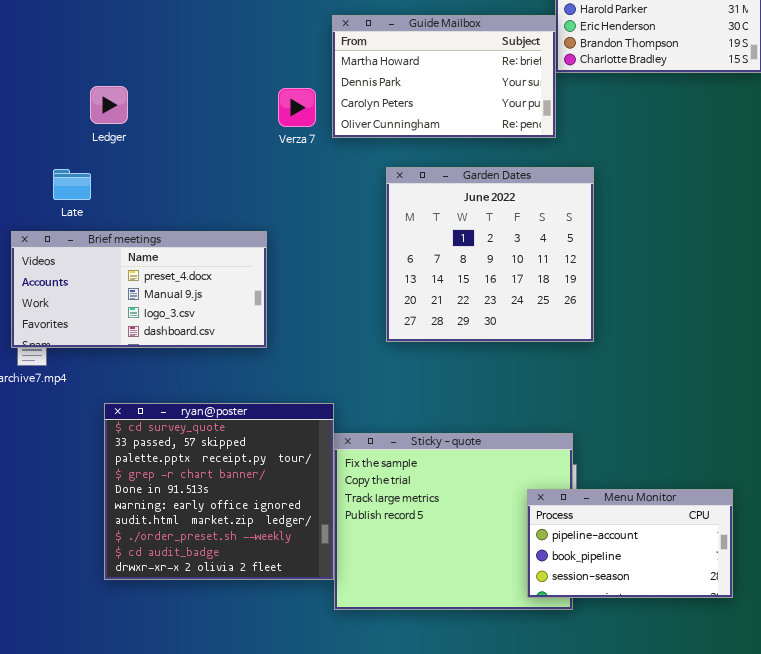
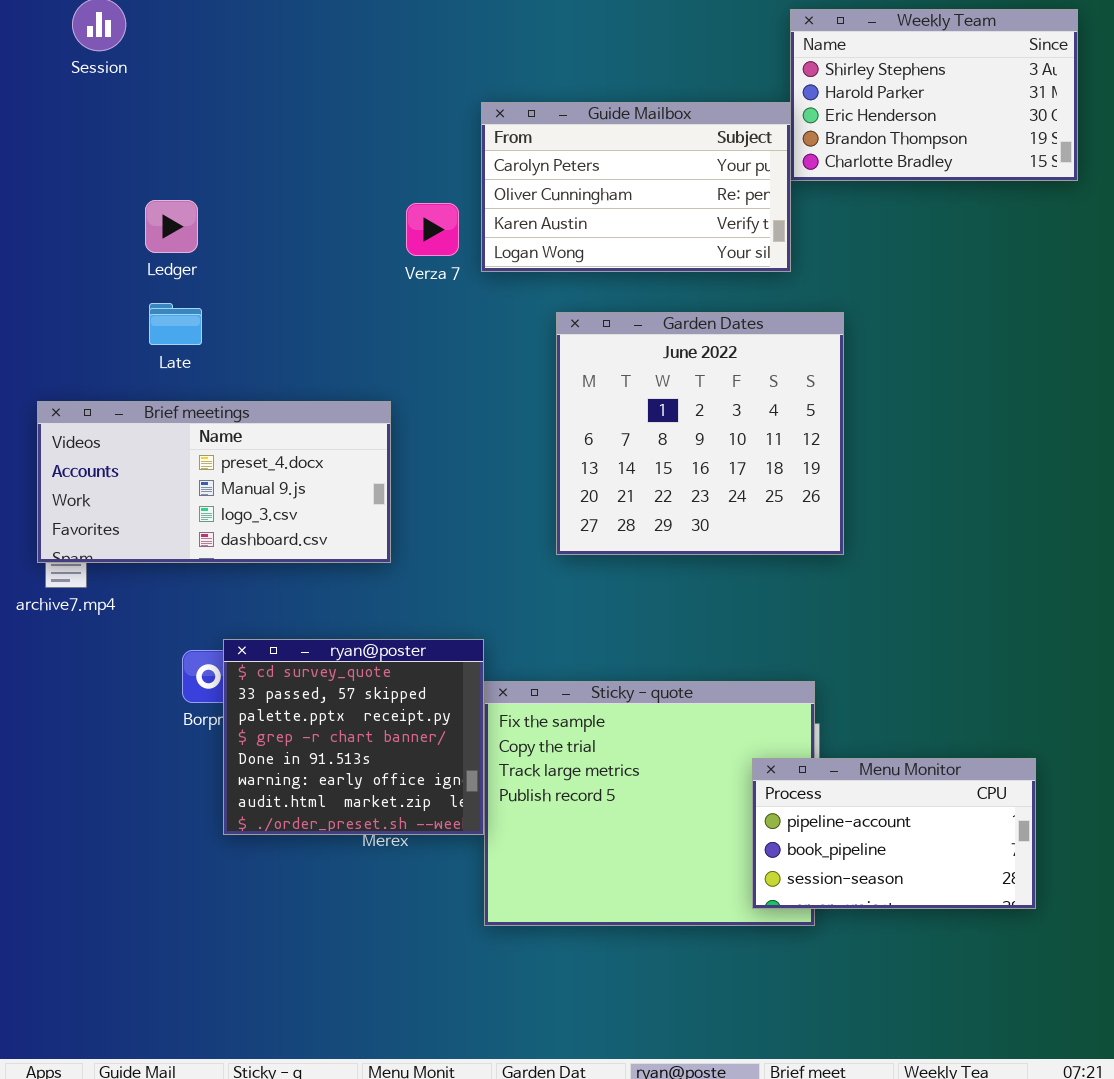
Guide Mailbox: [332,15,556,138] -> [481,102,791,272], scrolled down 2 rows
Late: [53,169,91,200] -> [149,303,202,345], moved
ryan@poster: [104,403,334,580] -> [223,639,484,835], resized

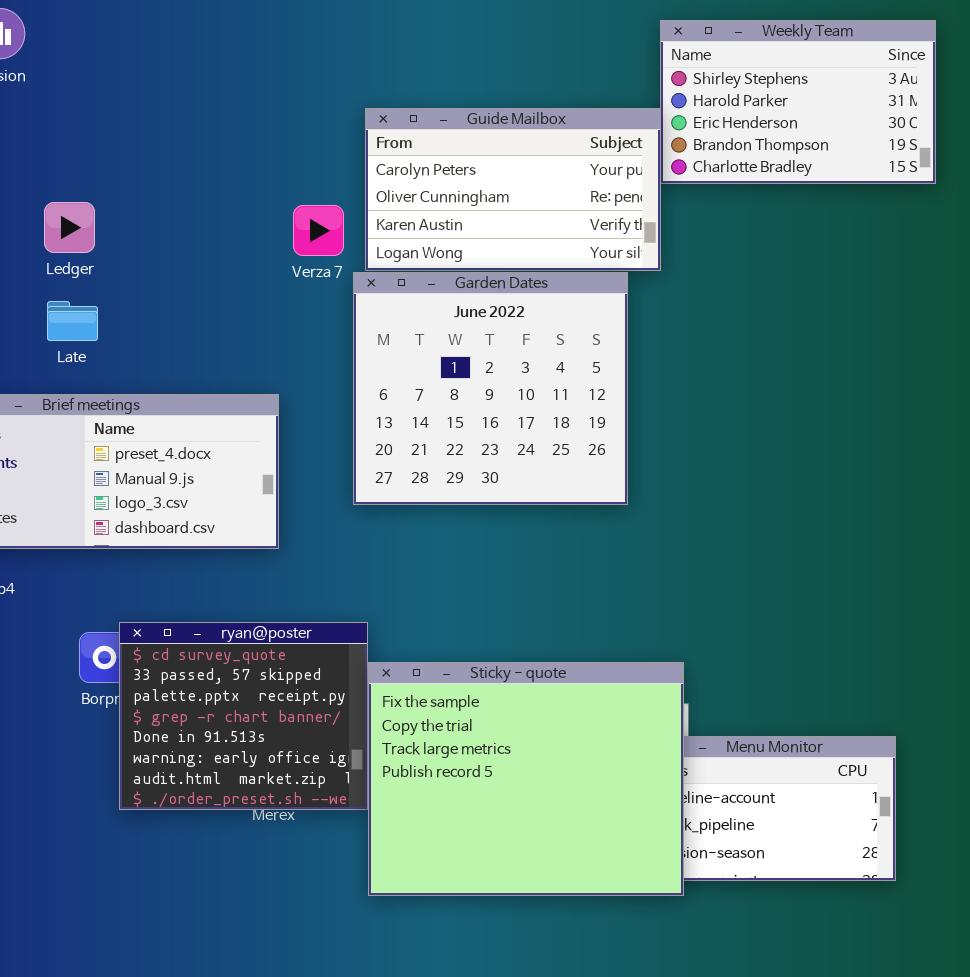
Garden Dates: [556,312,844,555] -> [353,272,628,505], moved
Sticky - quote: [484,681,815,926] -> [368,662,684,896], raised

